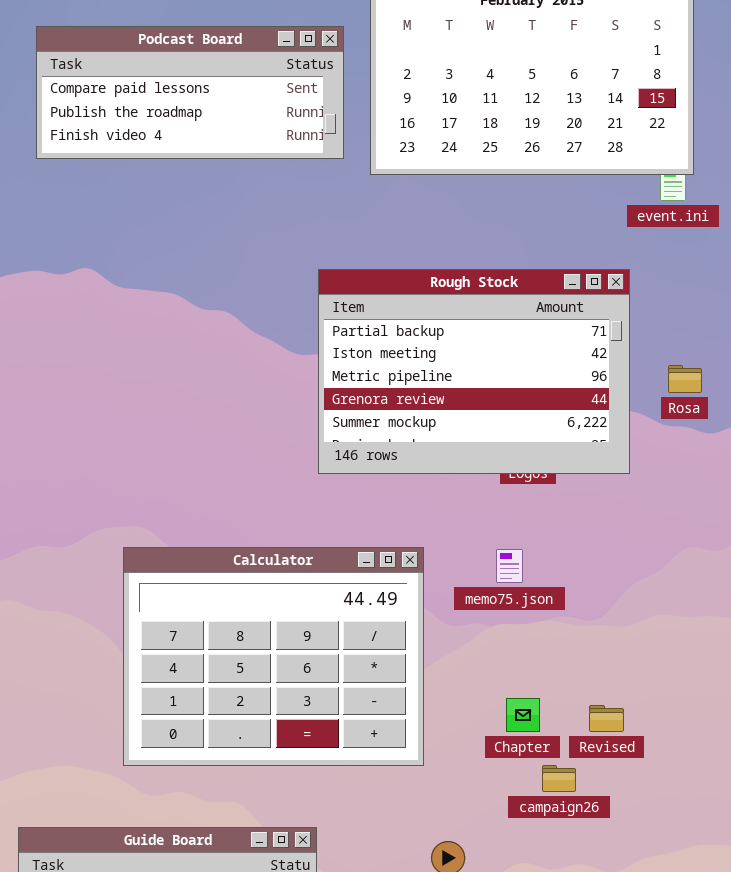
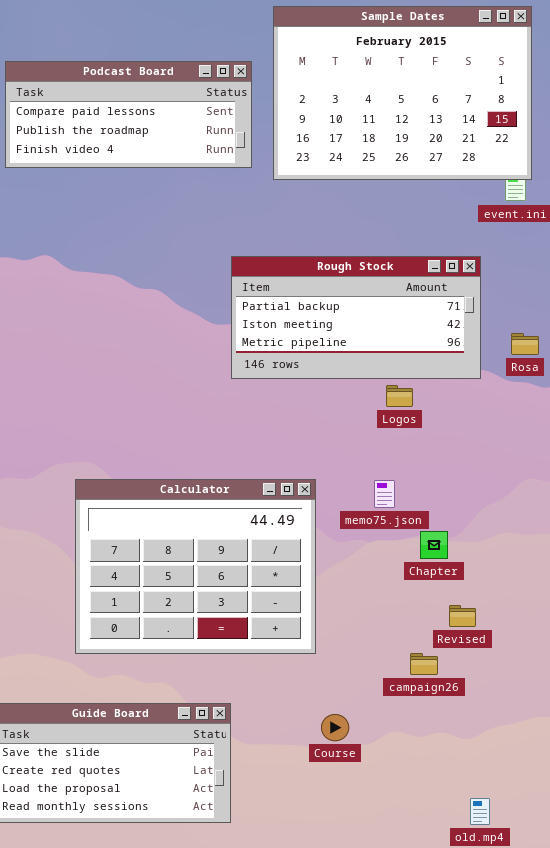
Rough Stock: [318,269,630,474] -> [231,256,481,379], resized
Chapter: [506,698,540,732] -> [420,531,448,559], moved

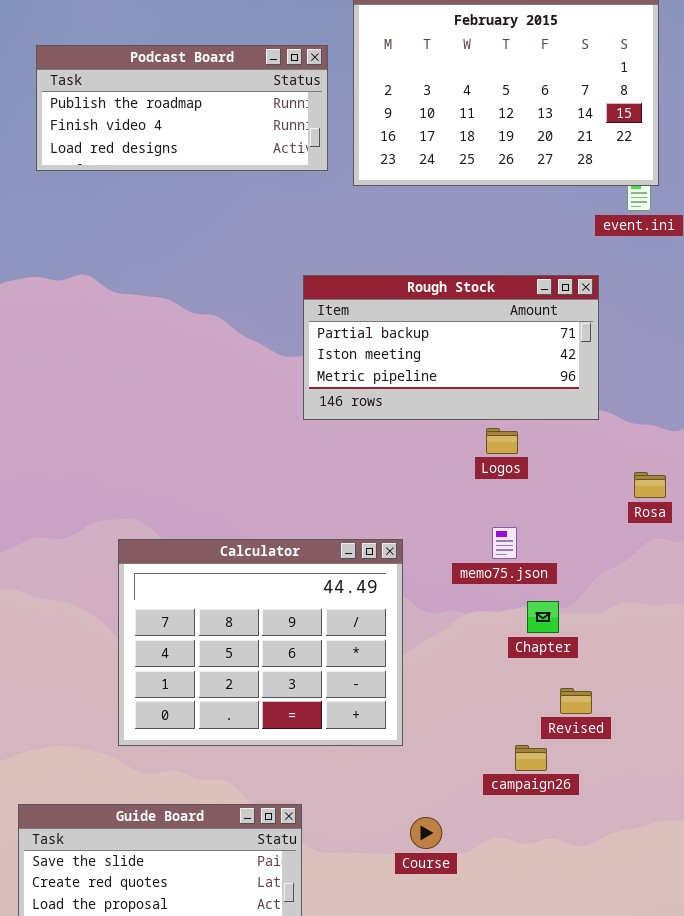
Podcast Board: [5,61,252,168] -> [36,45,328,171], scrolled down 1 row
Rosa: [511,333,539,355] -> [634,472,666,498], moved
memo75.json: [374,480,395,508] -> [492,527,517,559], moved

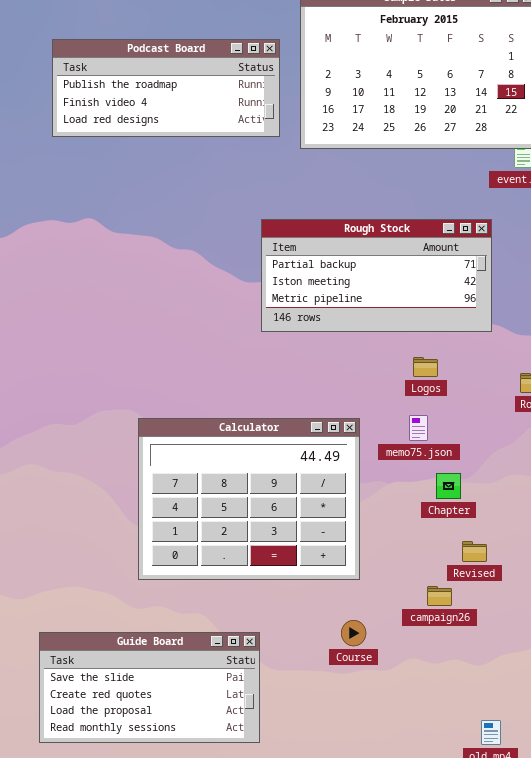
Logos: [486,428,518,454] -> [413,357,438,377], moved
Calculator: [118,539,403,746] -> [138,418,360,580], moved
Course: [410,817,442,849] -> [341,620,366,646], moved

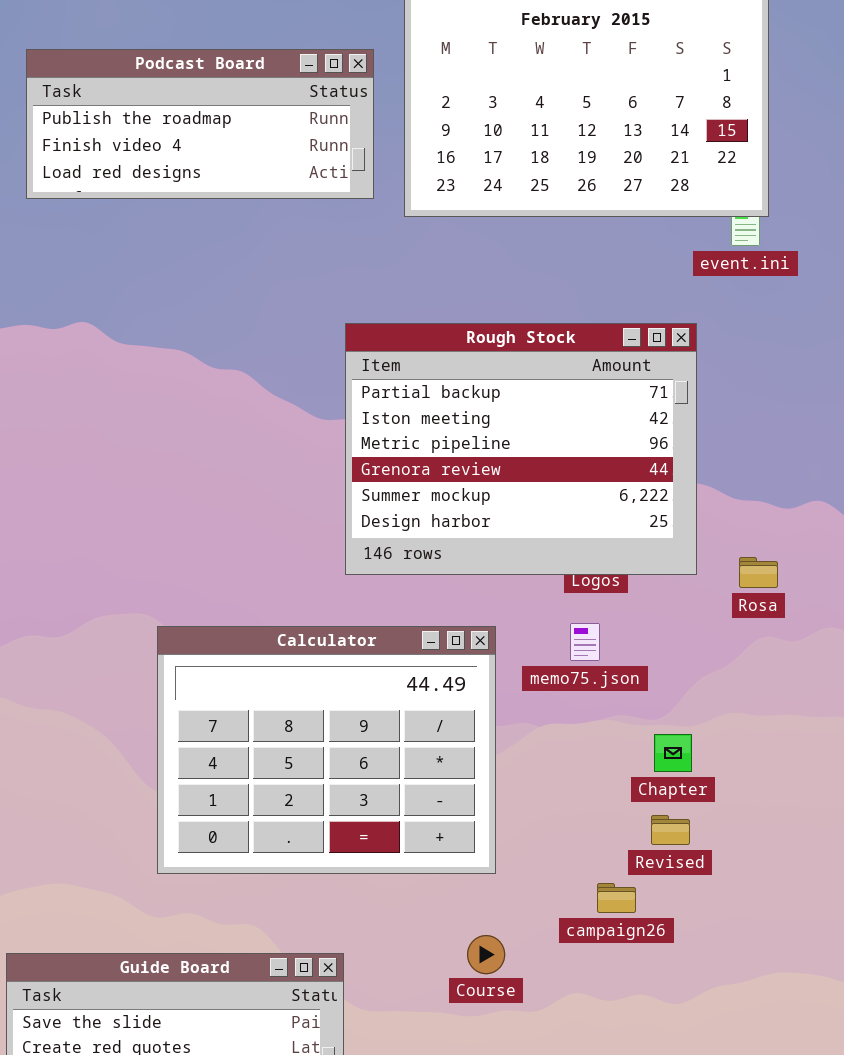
Rough Stock: [261,219,492,332] -> [345,323,697,575], resized
Chapter: [436,473,461,499] -> [654,734,692,772], moved

